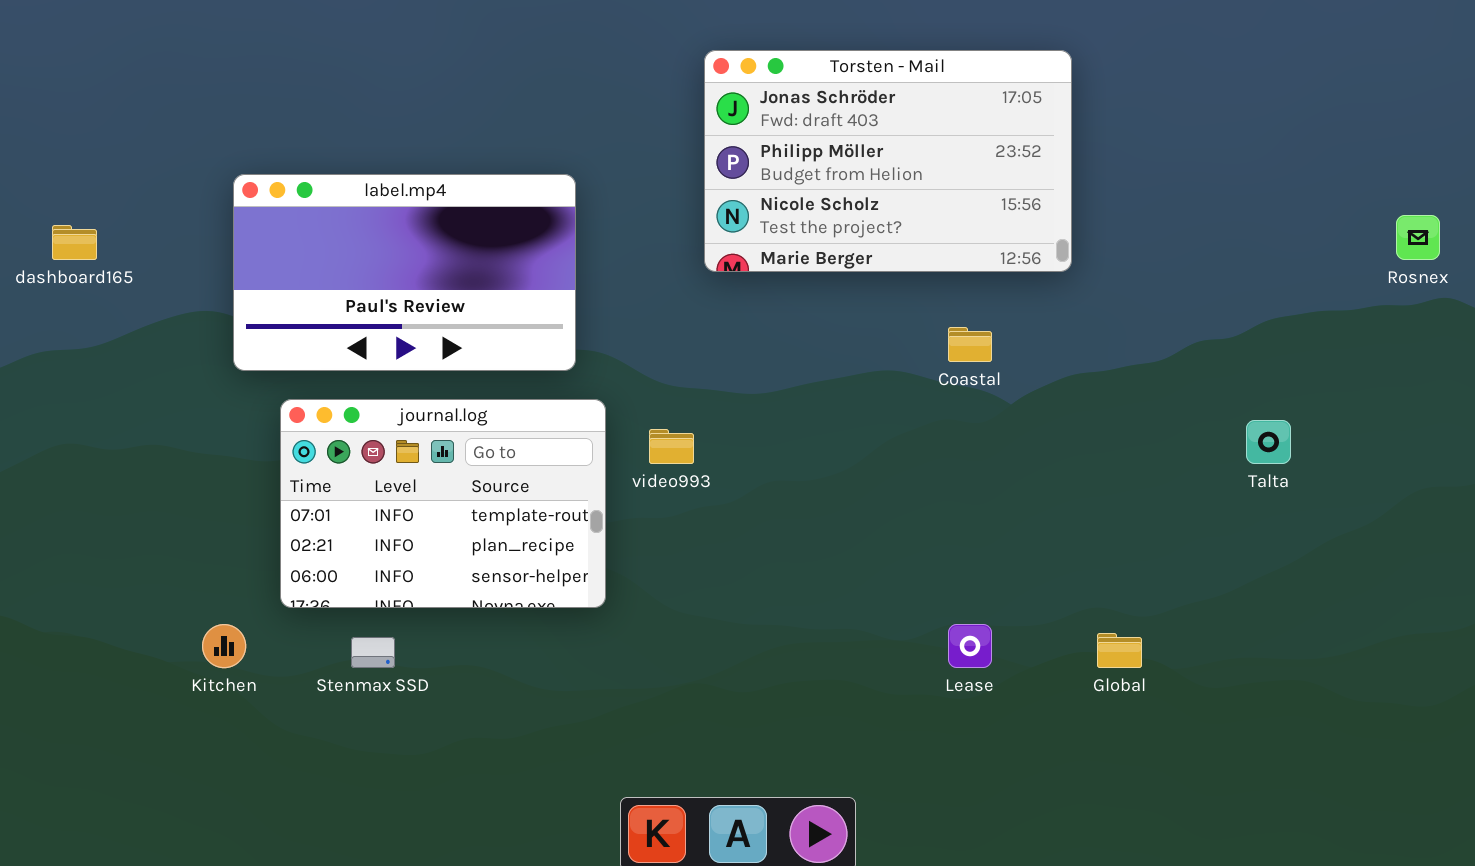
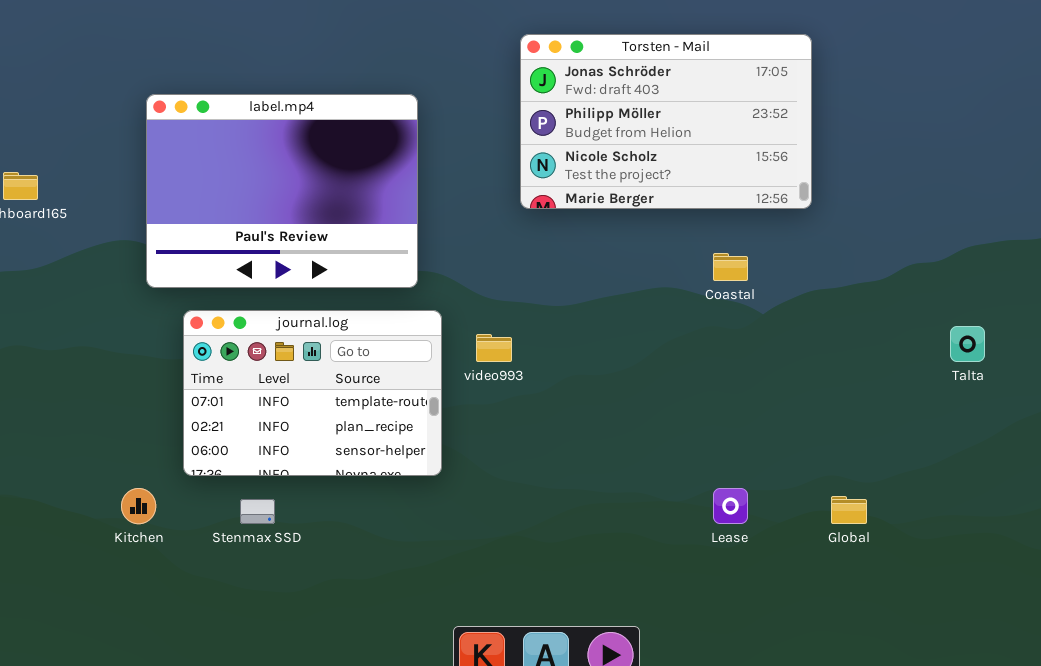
label.mp4: [233,174,576,371] -> [146,94,418,288], resized

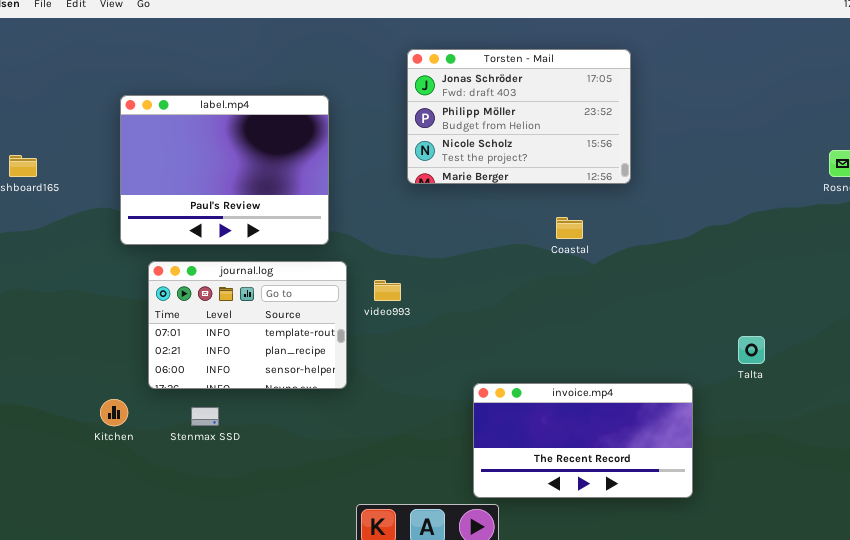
Talta: [950,326,985,362] -> [738,336,765,364], moved
invoice.mp4: none -> [473,383,693,498], opened

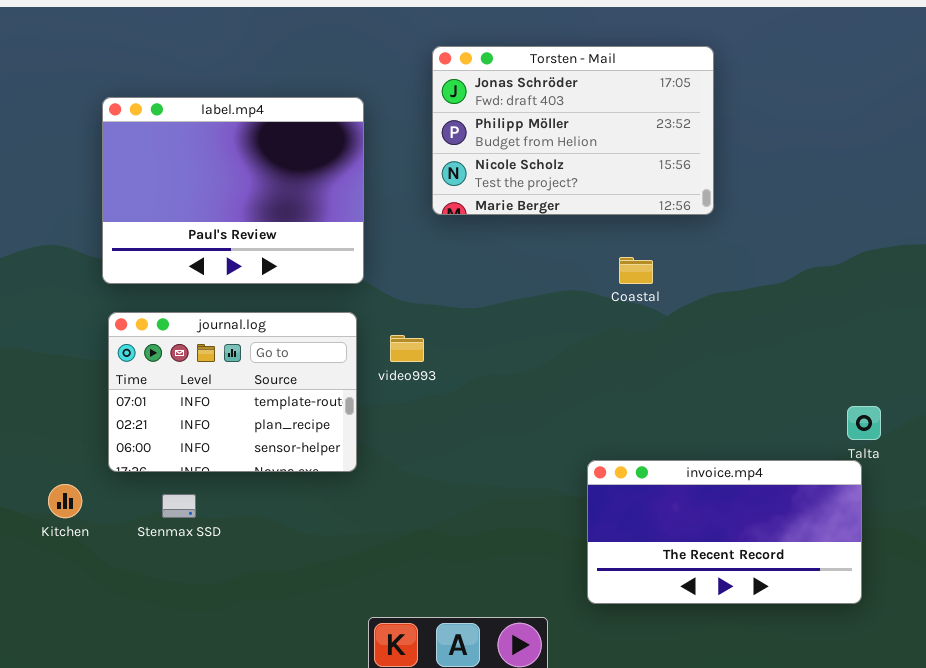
label.mp4: [120,95,329,245] -> [102,97,364,284], moved
invoice.mp4: [473,383,693,498] -> [587,460,862,604], moved

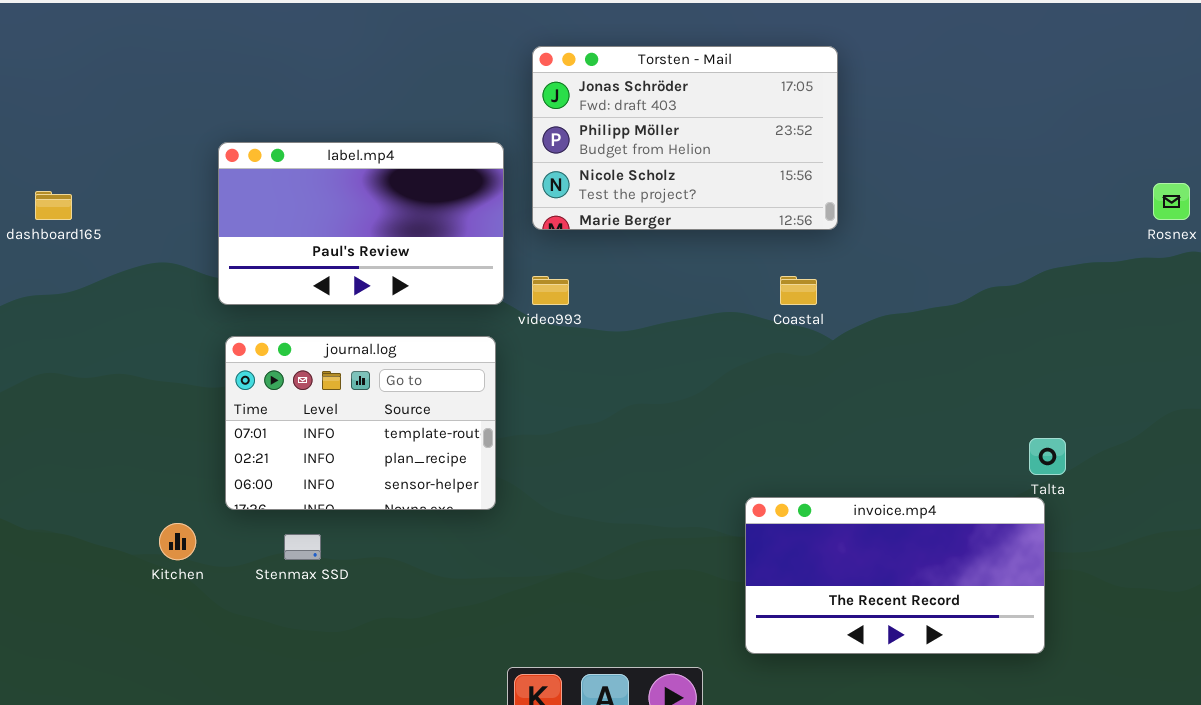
Torsten - Mail: [432,46,714,215] -> [532,46,838,230], moved
label.mp4: [102,97,364,284] -> [218,142,504,305], resized
video993: [390,335,424,362] -> [532,276,569,305], moved

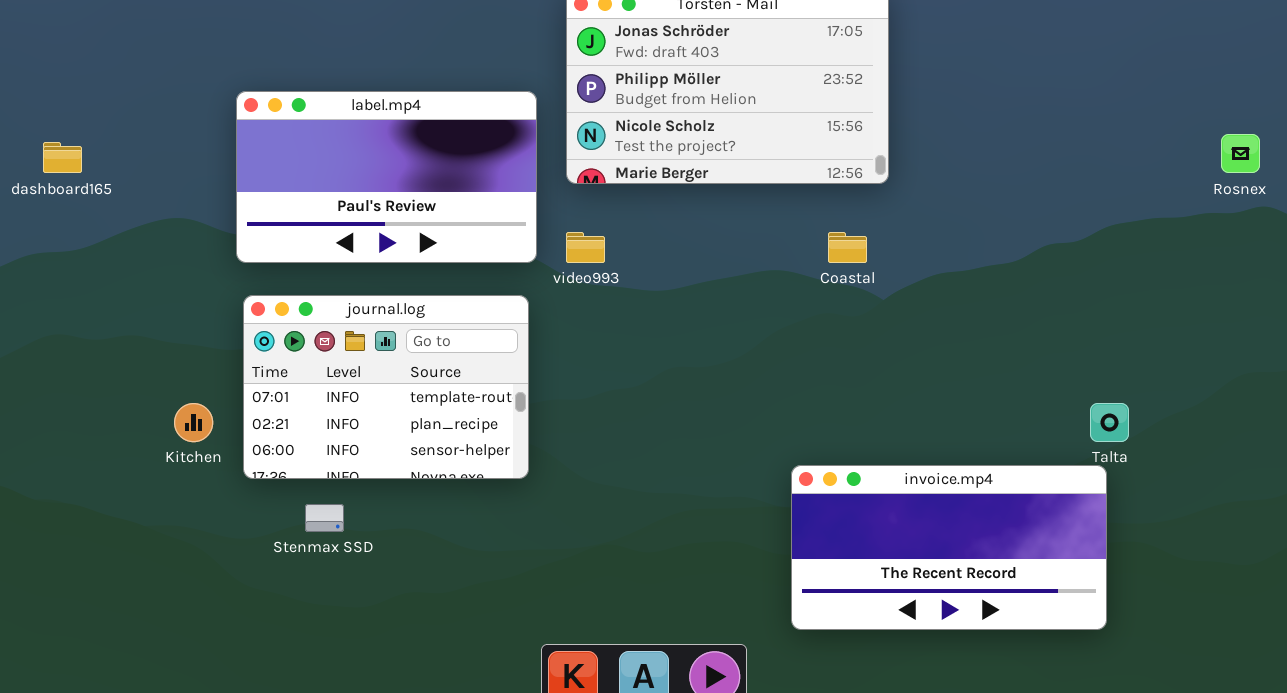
Kitchen: [159,523,196,560] -> [174,403,213,442], moved

